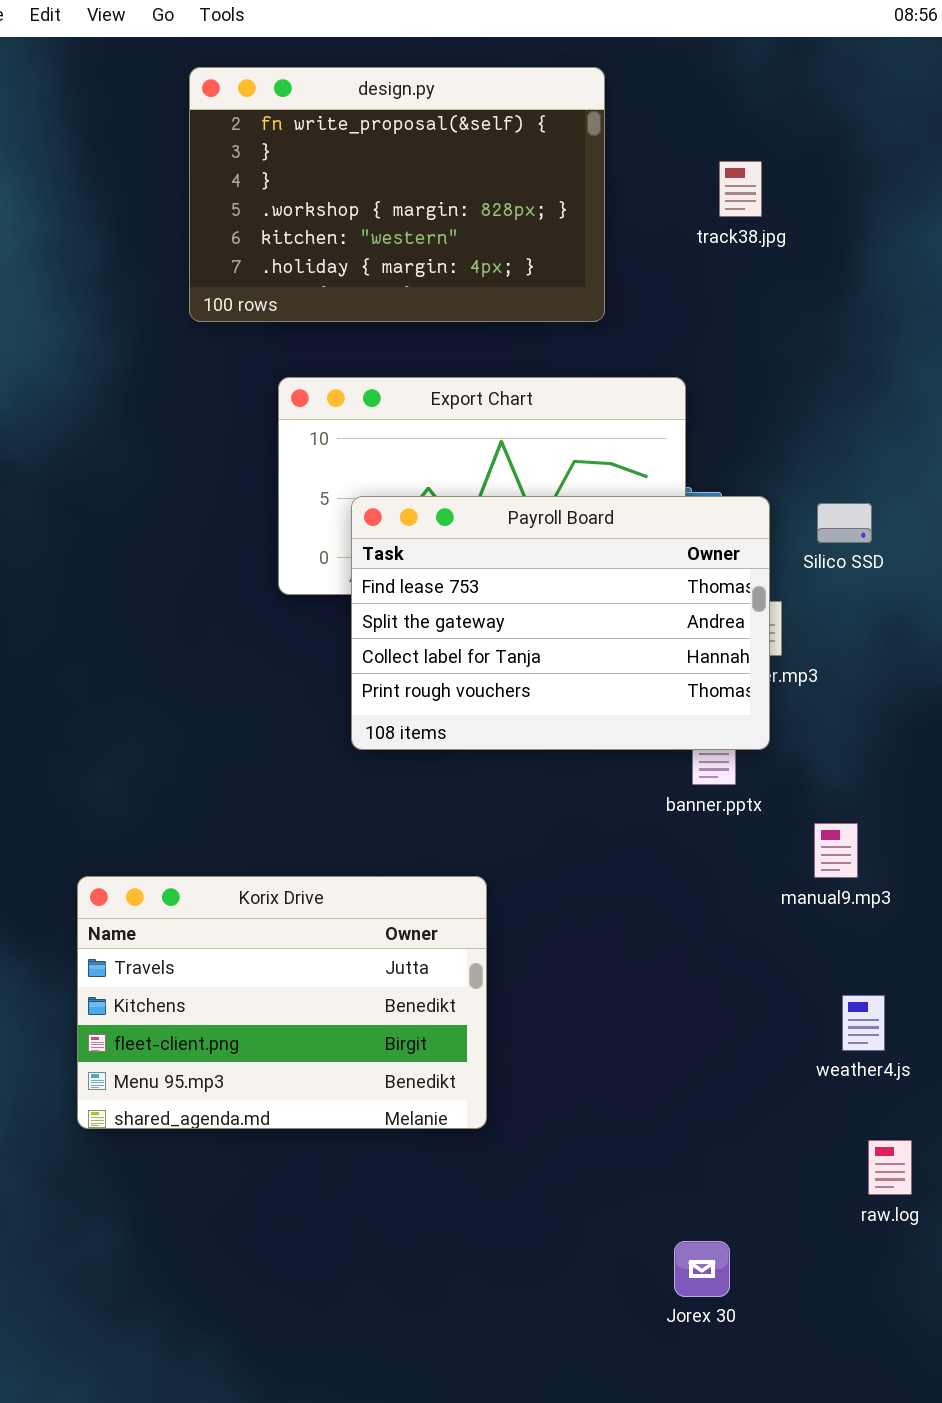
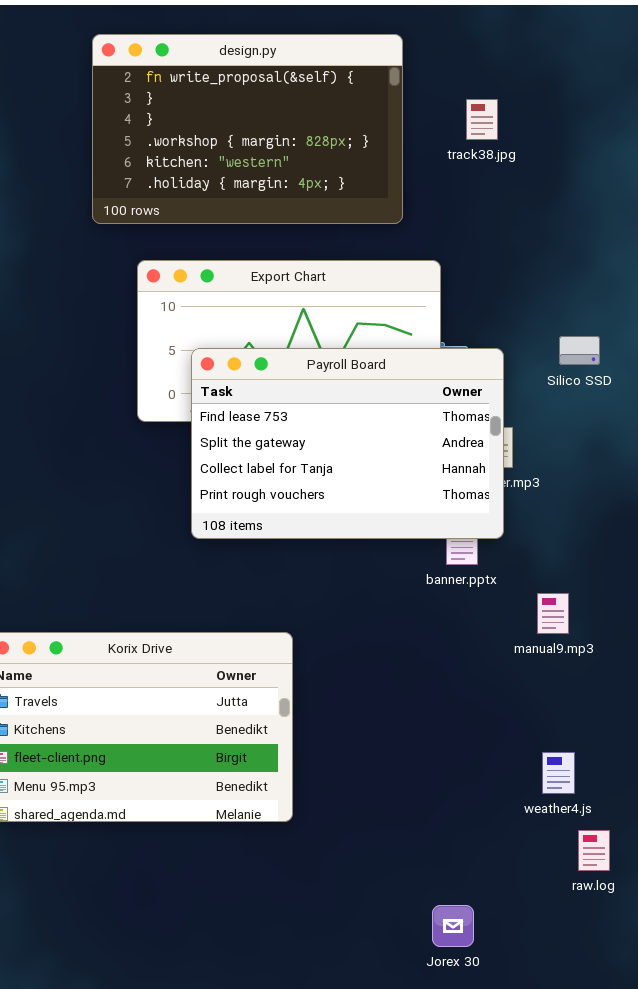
design.py: [189,67,605,322] -> [92,34,403,224], moved
Silico SSD: [817,503,872,543] -> [559,336,600,365], moved
weather4.js: [842,995,885,1051] -> [542,752,575,794], moved

